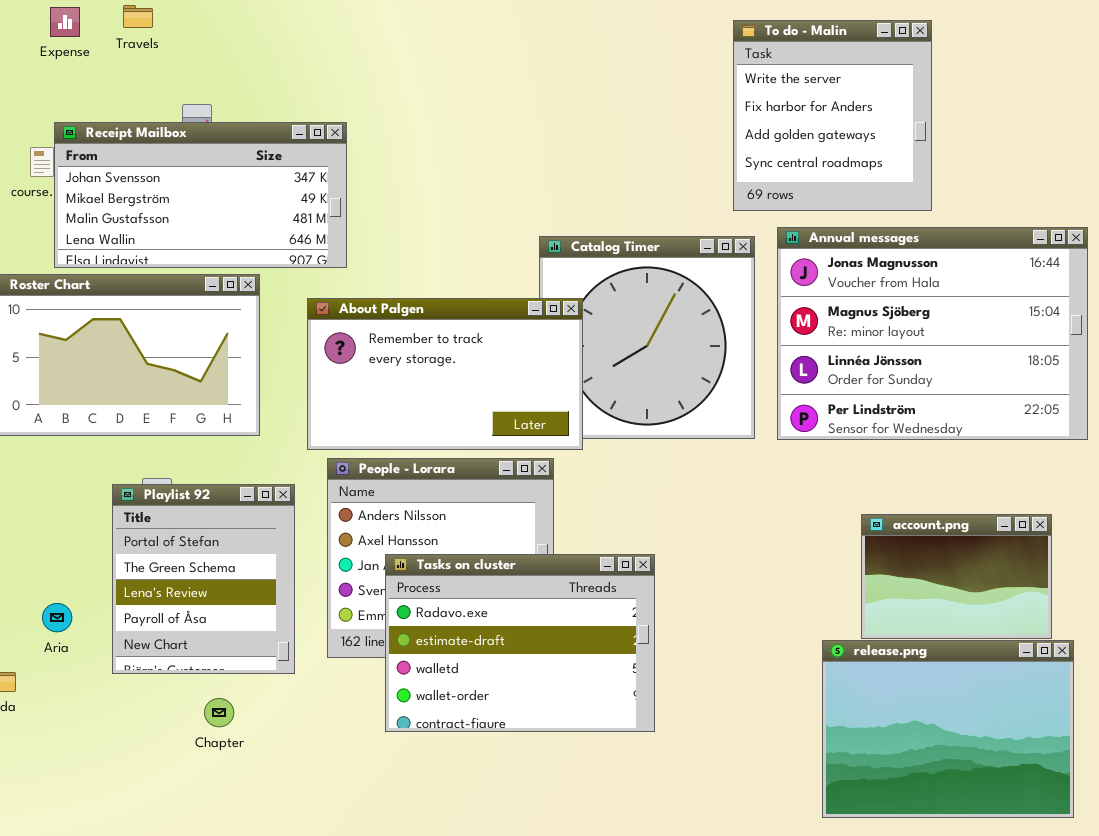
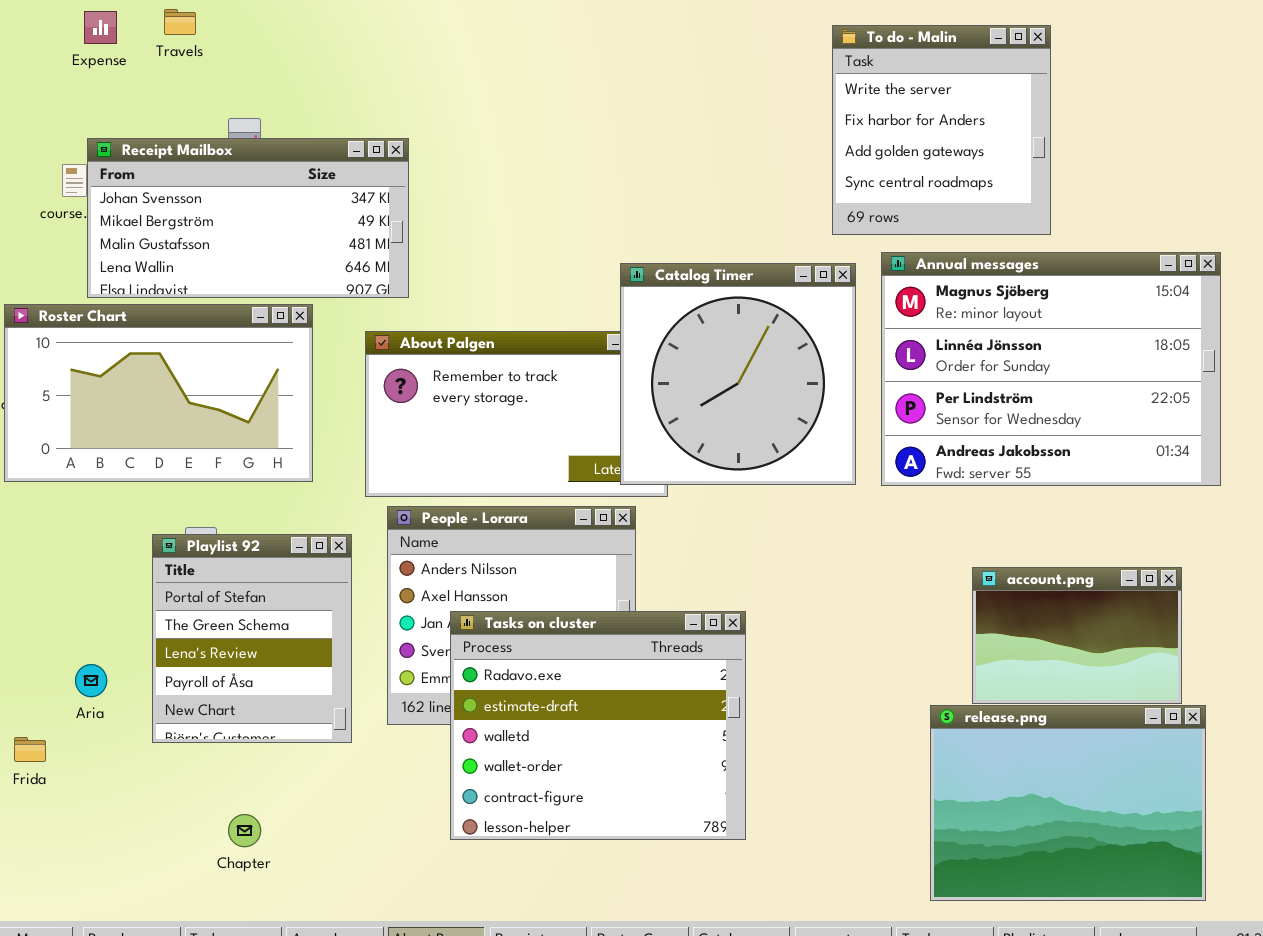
Annual messages: [777,227,1088,440] -> [881,252,1221,486], scrolled down 1 row
Catalog Timer: [539,236,755,439] -> [620,263,856,485], raised
Tasks on cluster: [385,554,655,732] -> [450,611,746,840], resized
Chapter: [204,698,234,727] -> [228,814,261,847], moved

